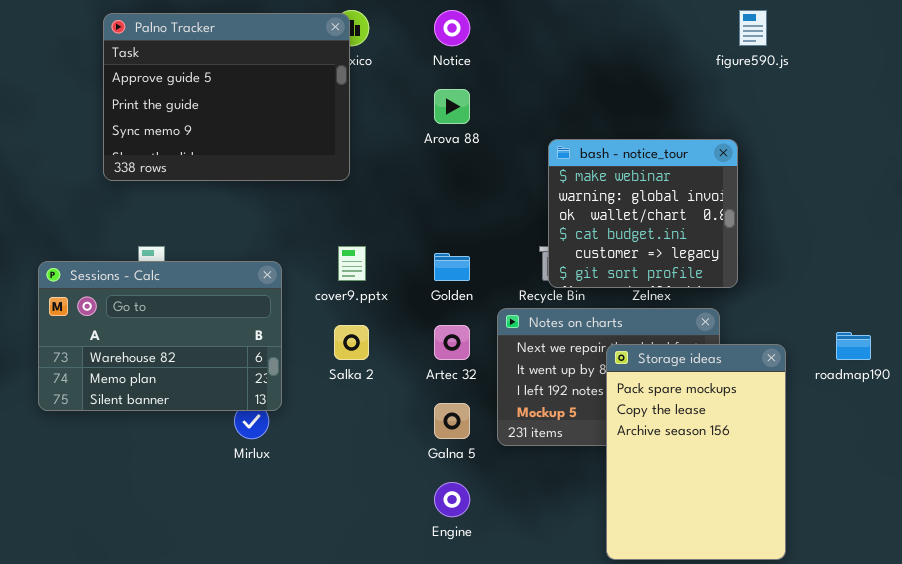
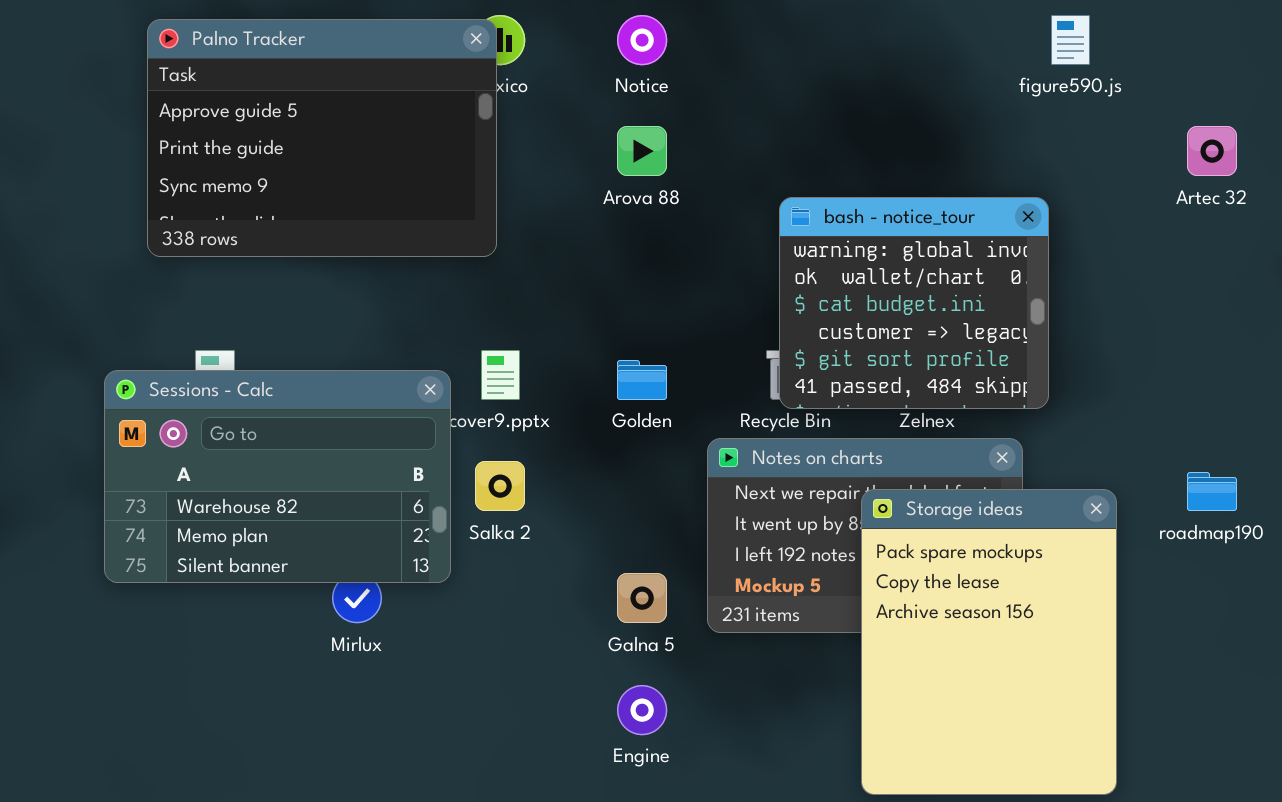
bash - notice_tour: [548,139,738,288] -> [779,197,1049,409], scrolled down 1 row
Sessions - Calc: [38,261,282,411] -> [104,370,451,583], moved
Artec 32: [434,325,470,360] -> [1187,126,1237,176], moved

